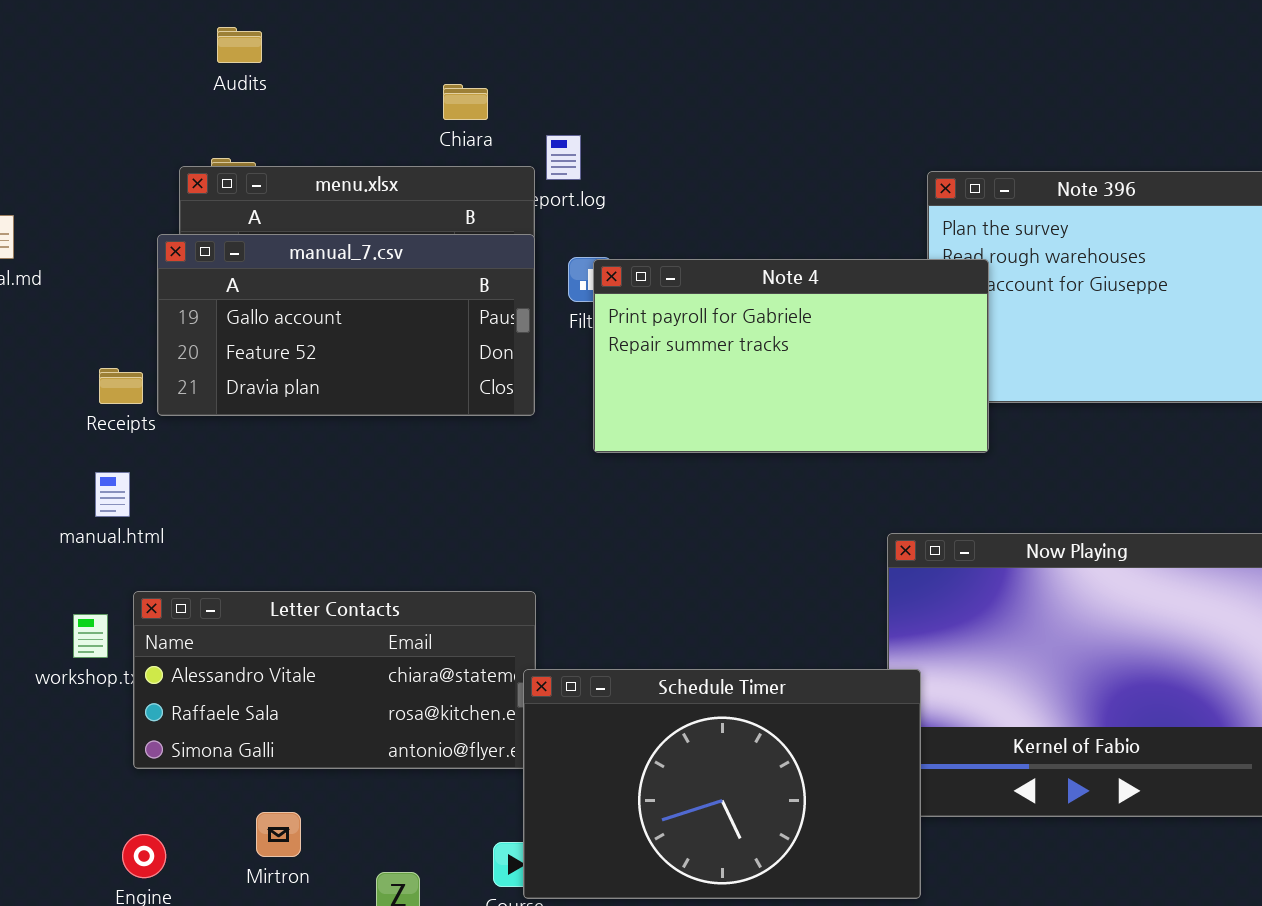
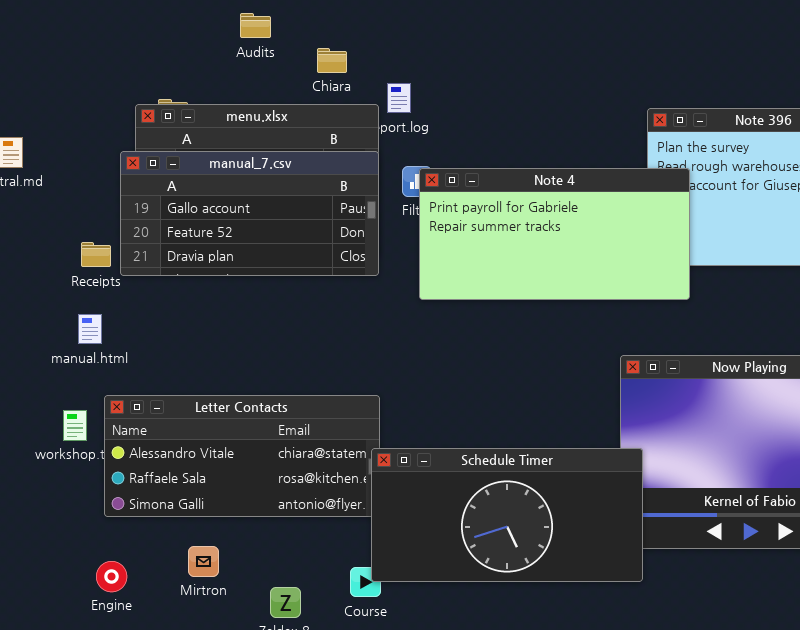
Audits: [217,27,262,63] -> [240,13,271,38], moved
Schedule Timer: [523,669,921,899] -> [371,448,643,582], resized

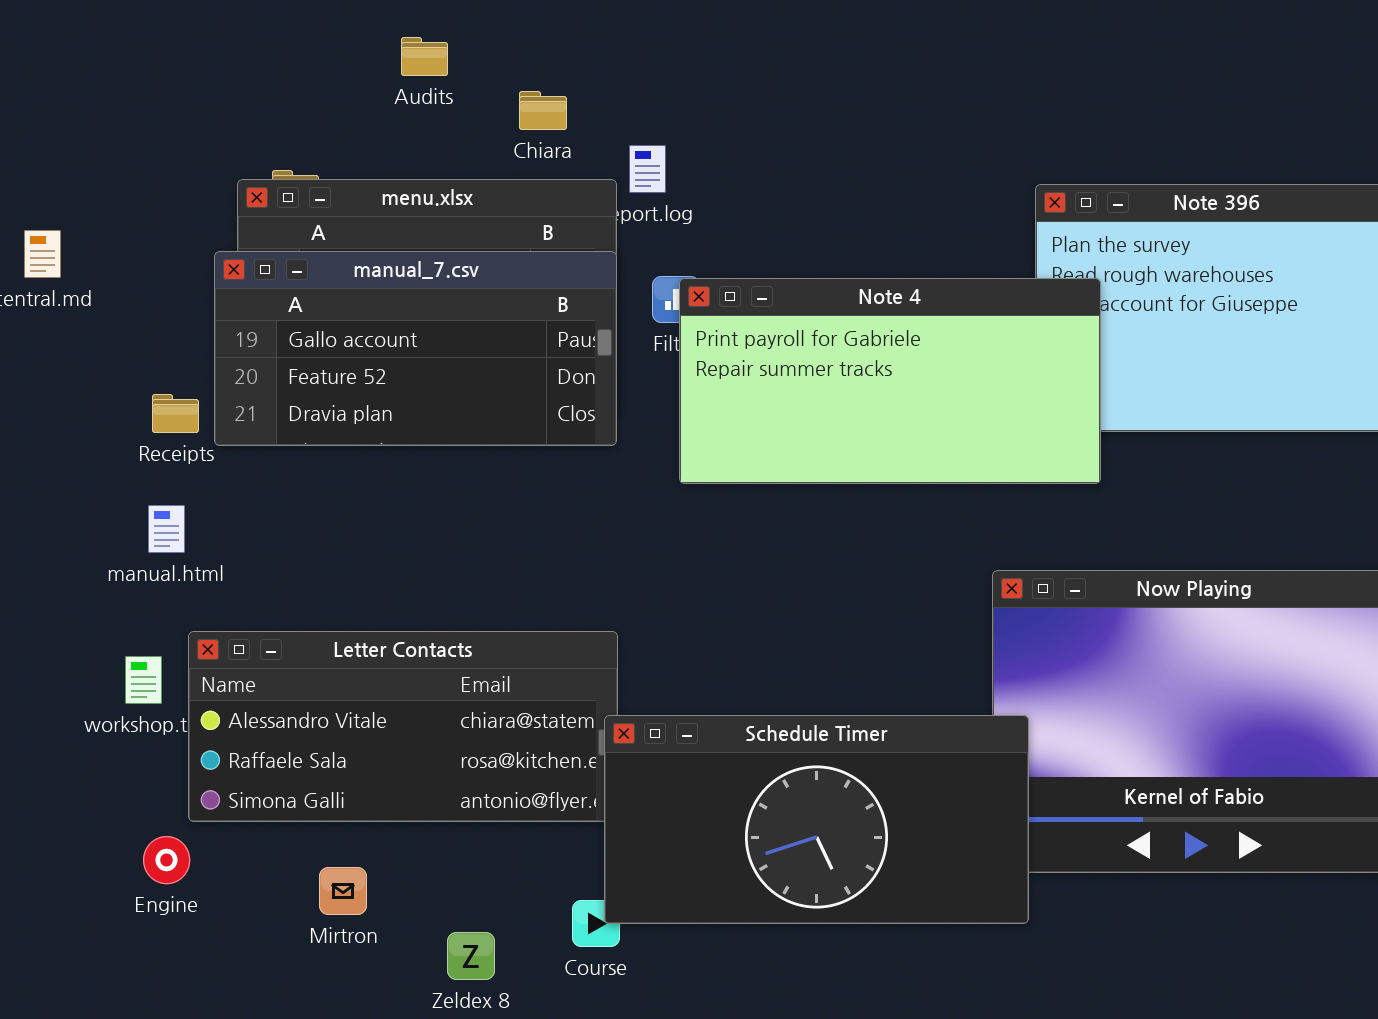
Engine: [96,561,127,592] -> [143,836,190,884], moved

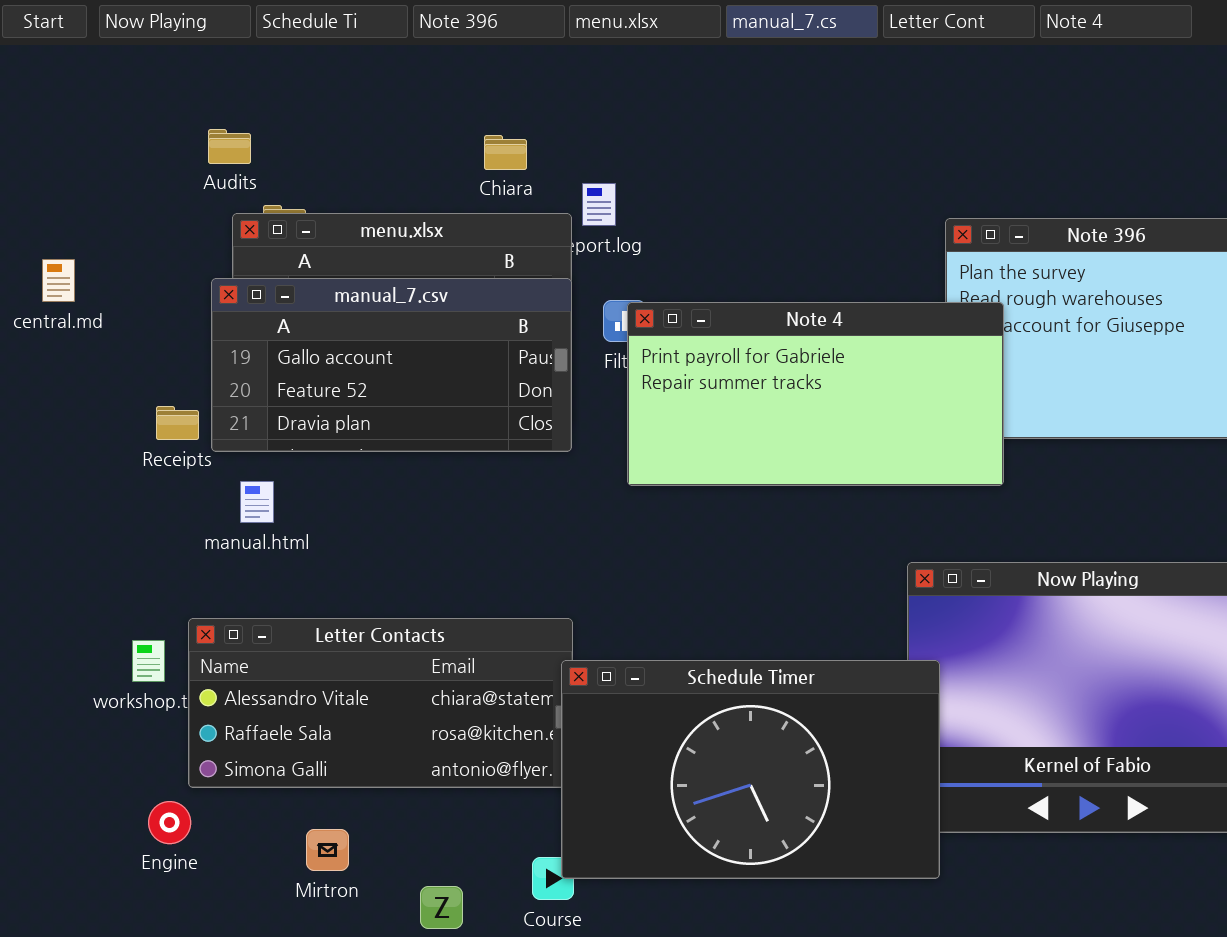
Audits: [401,37,448,76] -> [208,129,251,164], moved
manual.html: [148,505,185,553] -> [240,481,274,523], moved
Schedule Timer: [604,715,1029,924] -> [561,660,940,879], resized

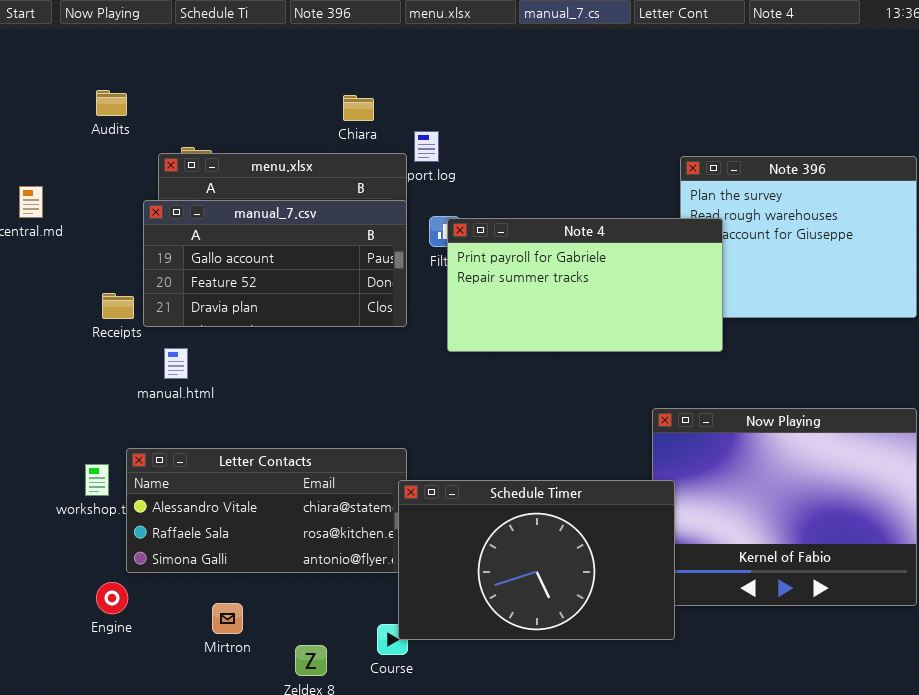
Audits: [208,129,251,164] -> [96,90,127,116], moved

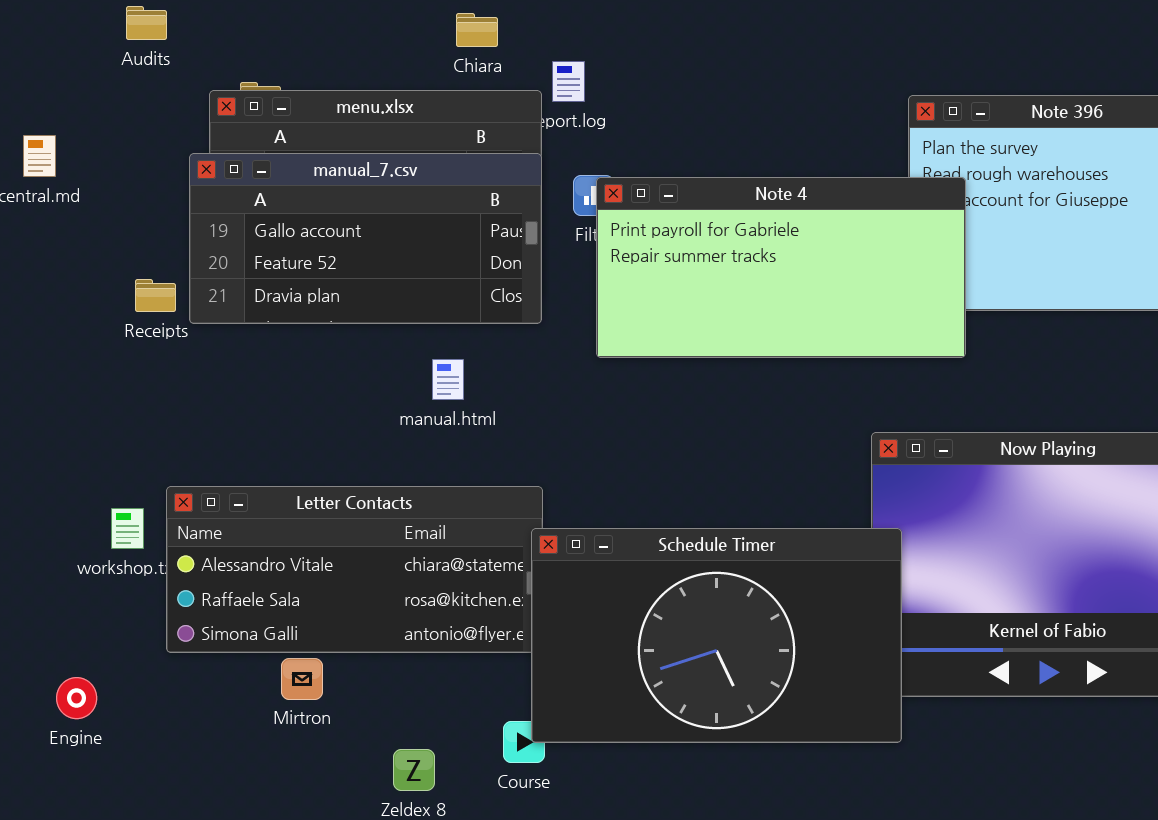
manual.html: [164,348,188,379] -> [432,359,464,400], moved
Engine: [96,582,128,614] -> [56,677,97,719], moved
Mirtron: [212,603,243,634] -> [281,658,323,700], moved

